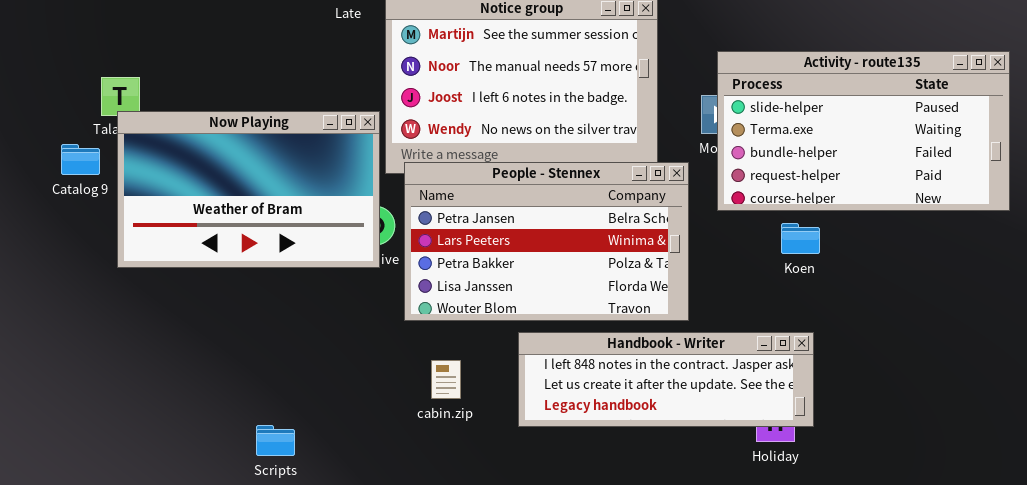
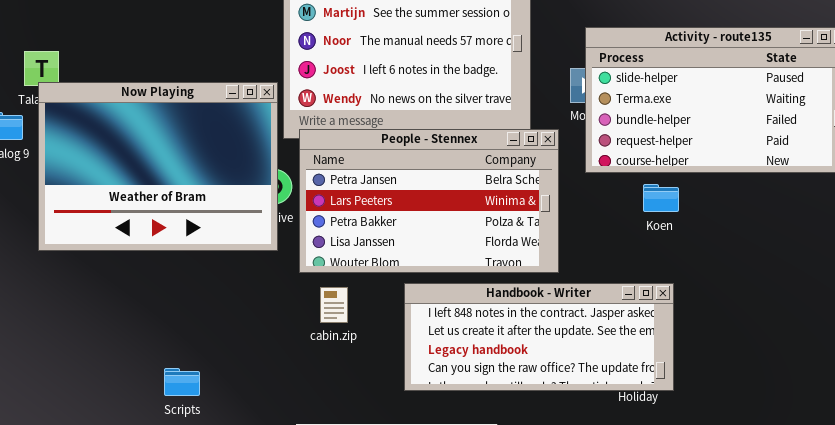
Now Playing: [117,111,380,268] -> [38,82,278,251], resized
Handbook - Writer: [518,332,814,427] -> [404,283,674,391], resized
cabin.zip: [431,360,461,399] -> [320,287,348,323], moved

